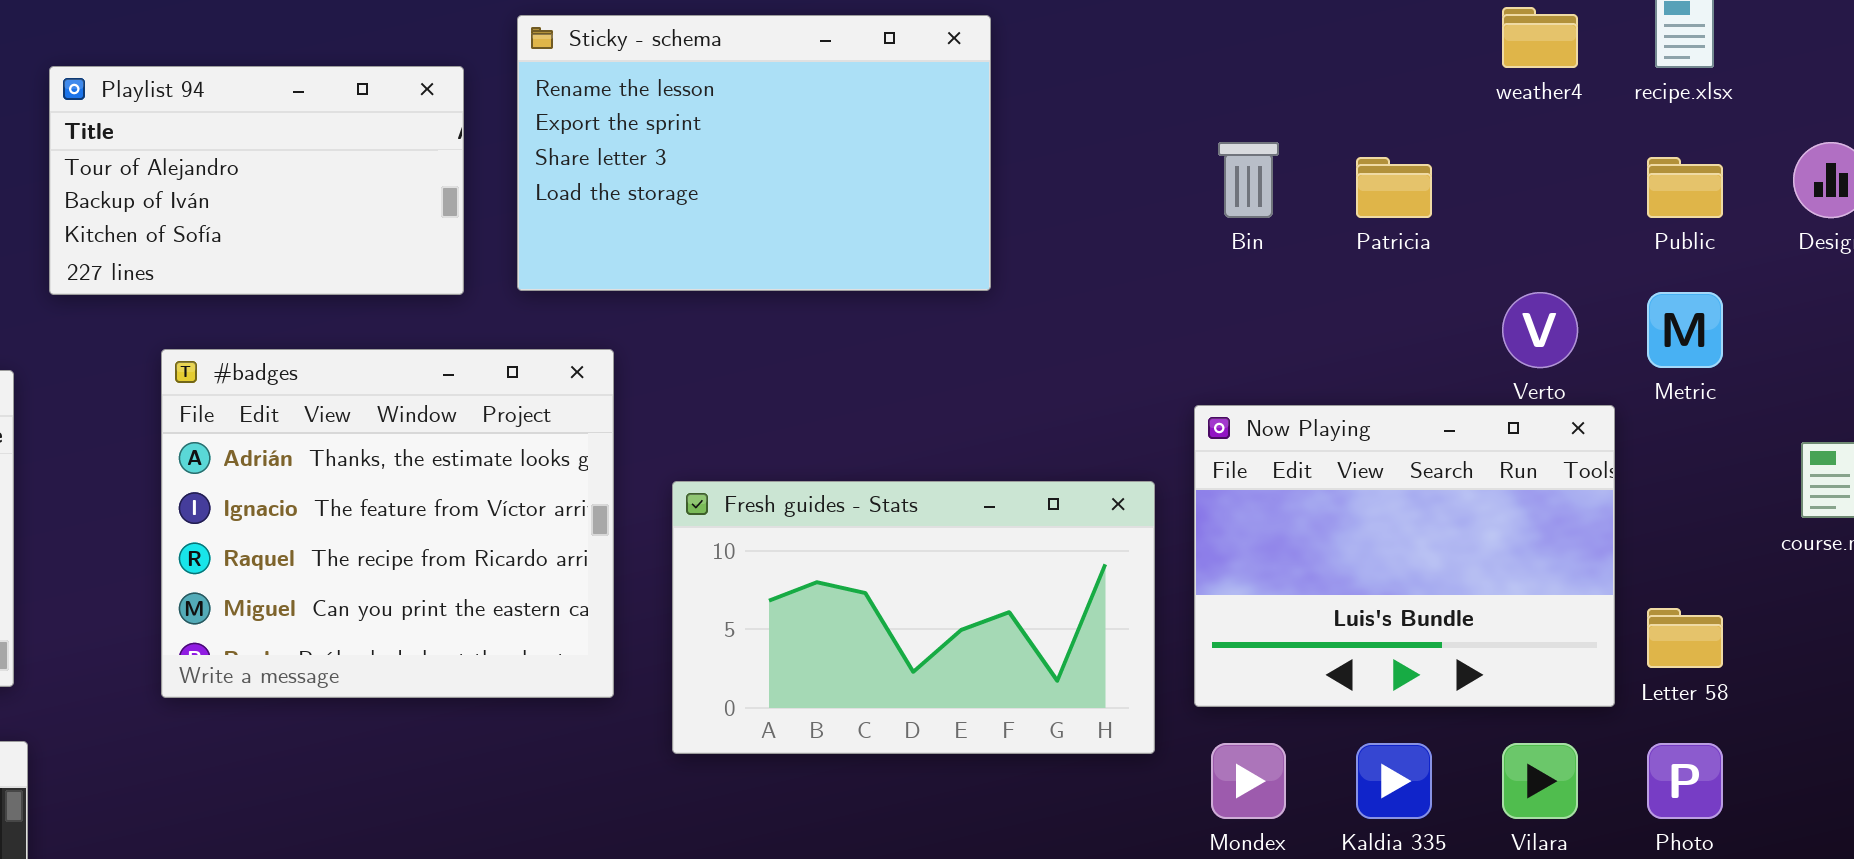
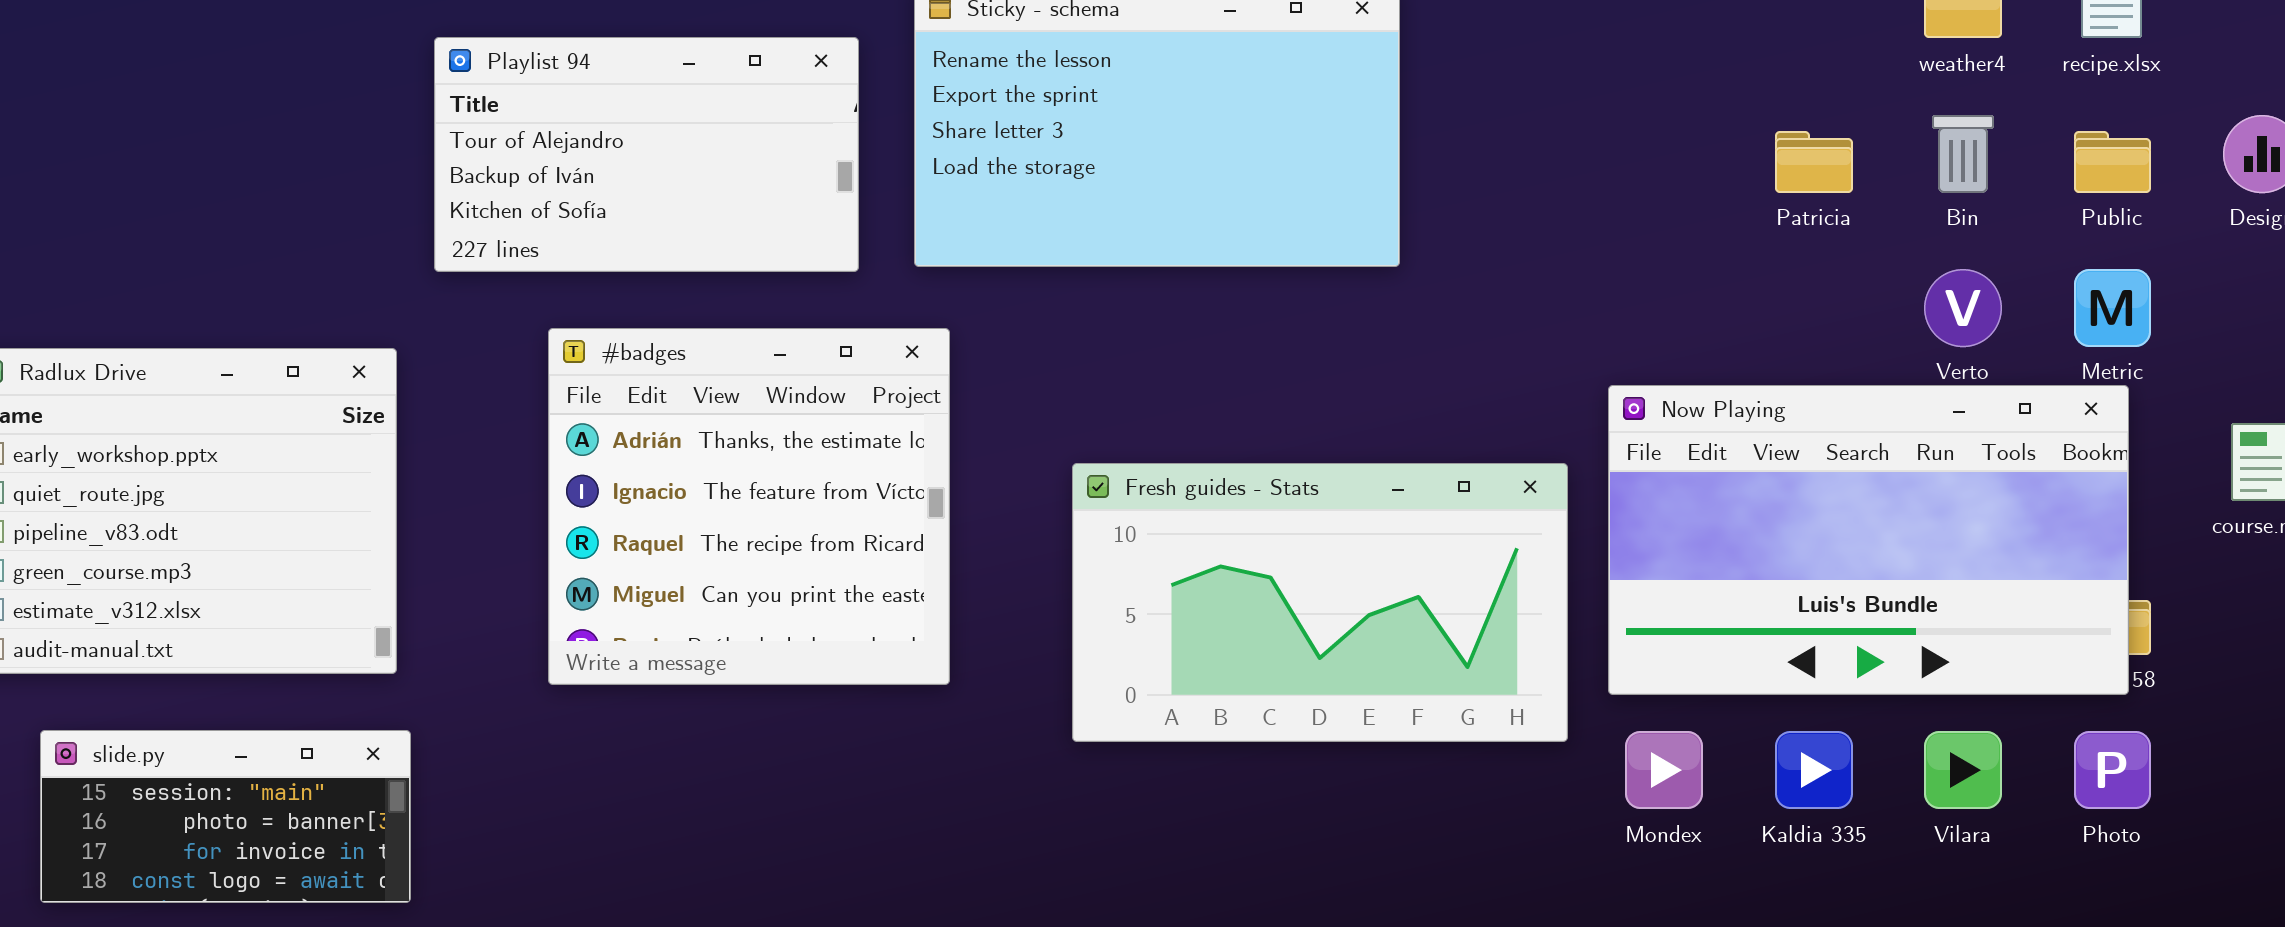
Bin: [1218,142,1279,218] -> [1932,115,1994,193], moved
#badges: [161,349,614,698] -> [548,328,950,685], resized
Now Playing: [1194,405,1615,707] -> [1608,385,2129,695], resized

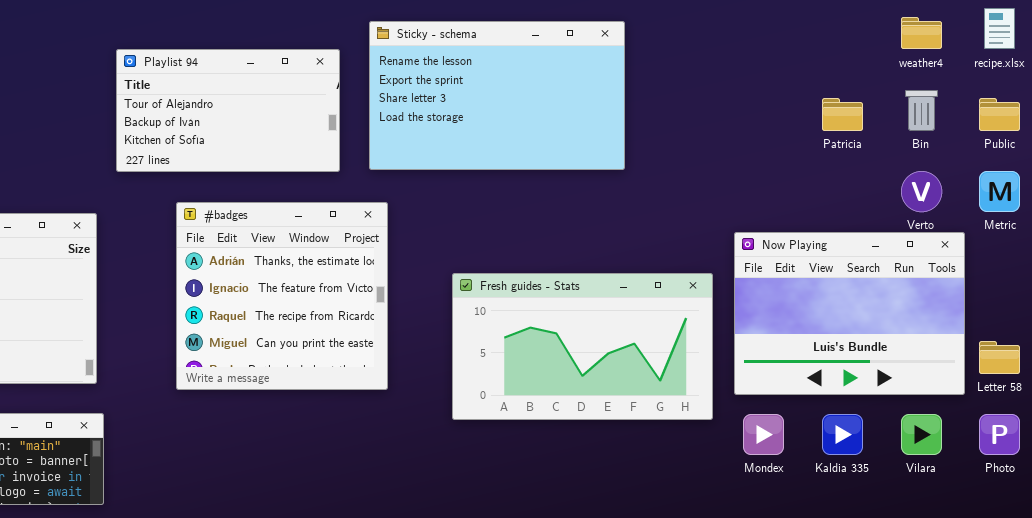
Now Playing: [1608,385,2129,695] -> [734,232,965,395], resized

